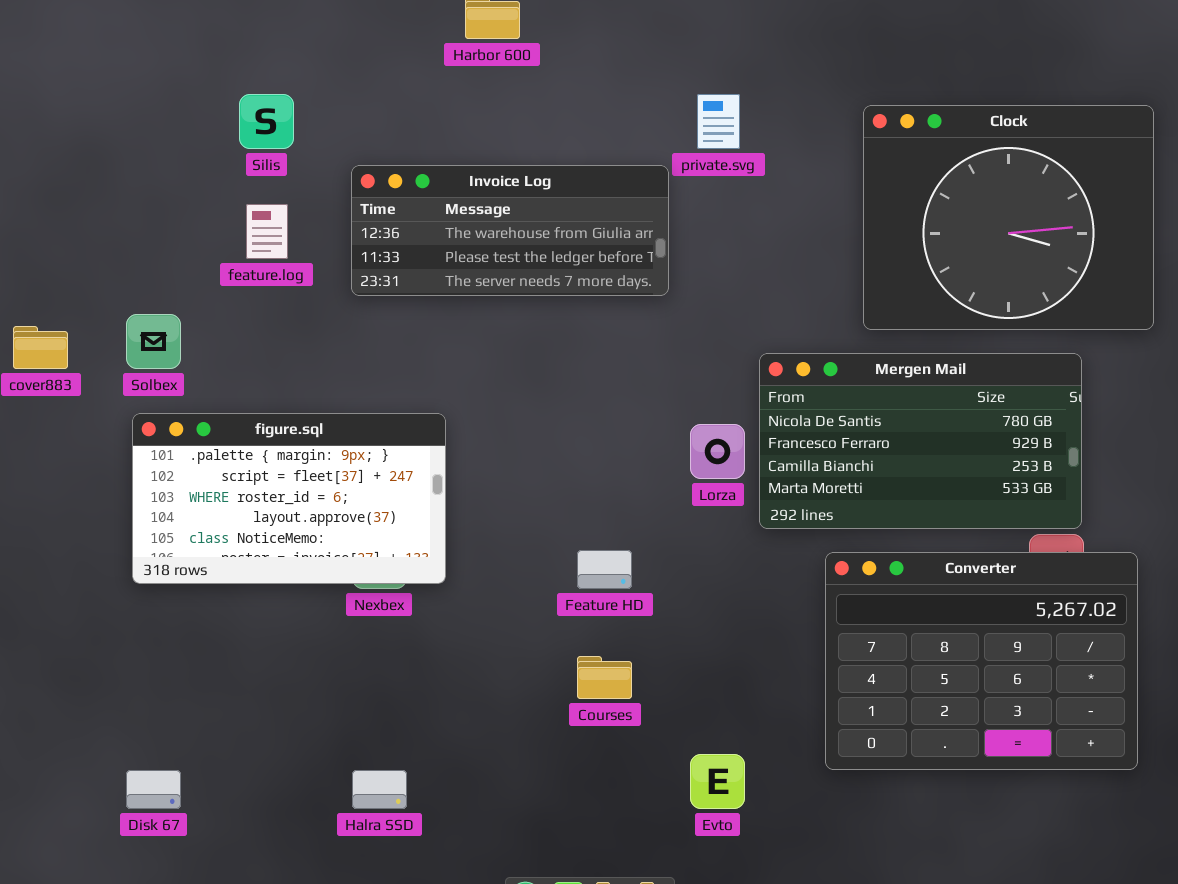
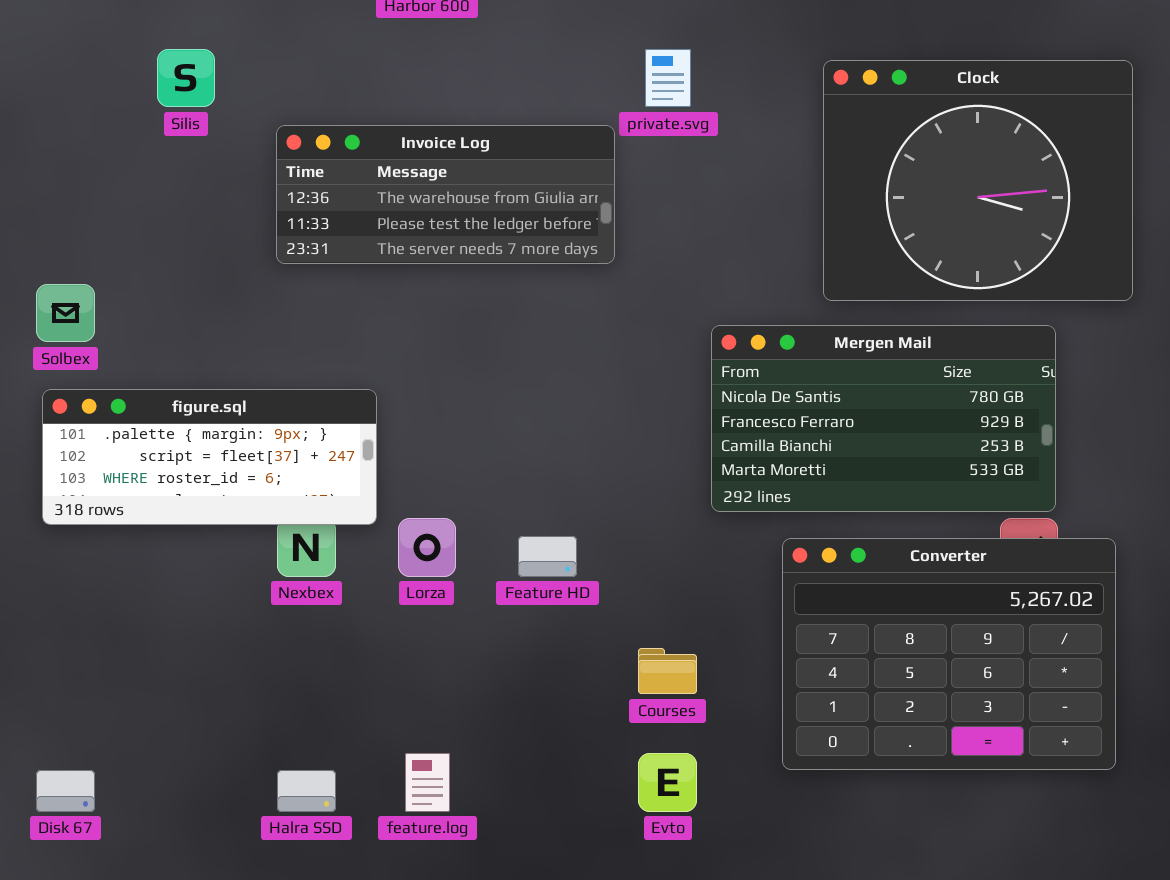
feature.log: [246,204,288,259] -> [405,753,450,812], moved
figure.sql: [132,413,446,584] -> [42,389,377,525], resized
Lorza: [690,424,745,479] -> [398,518,456,577], moved
Courses: [577,656,632,699] -> [638,648,697,694], moved

